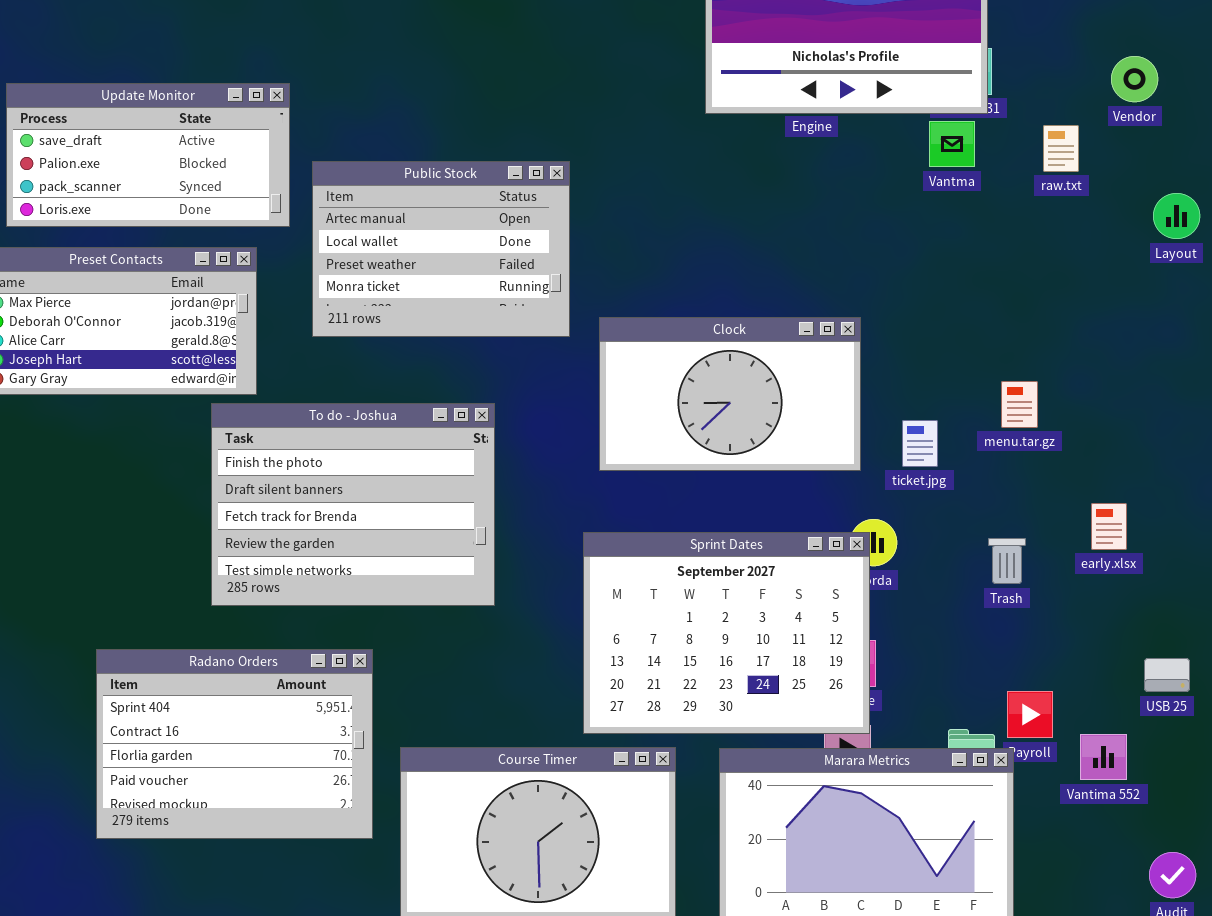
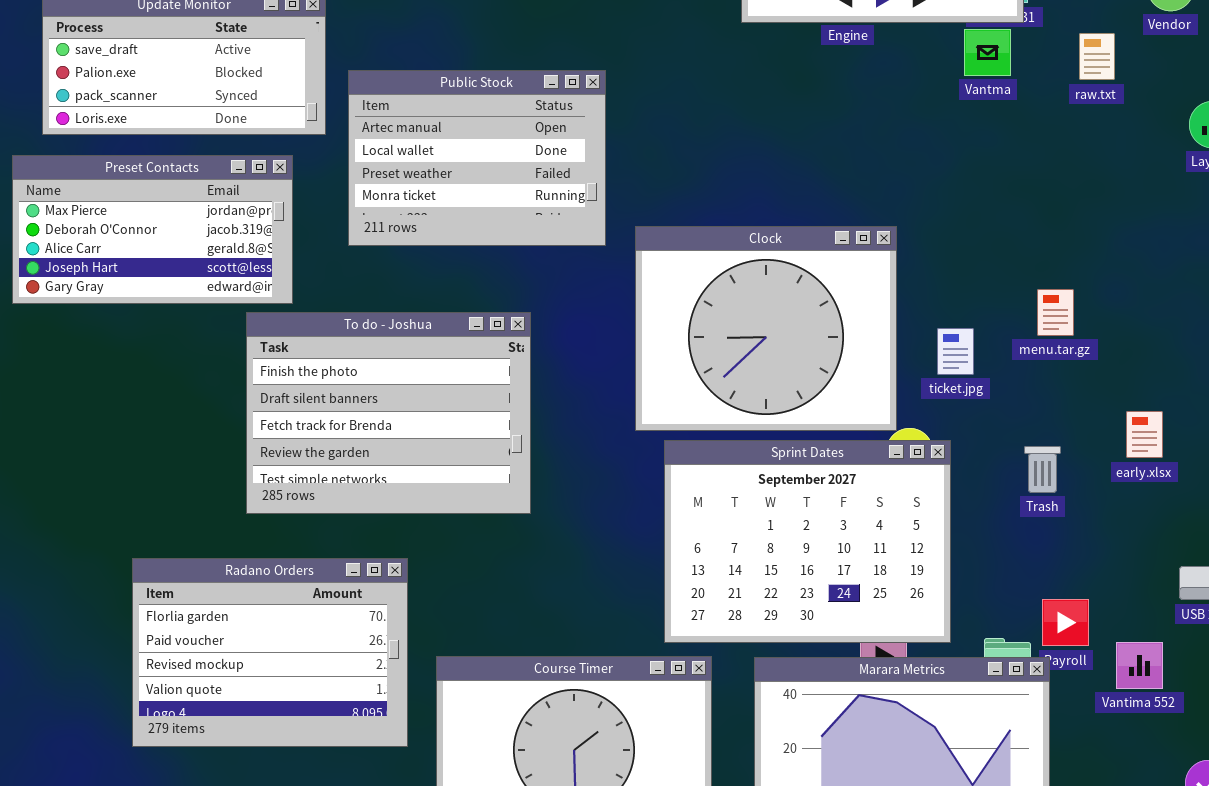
Clock: [599,317,861,471] -> [635,226,897,431], resized
Sprint Dates: [583,532,870,734] -> [664,440,951,643], moved
Radano Orders: [96,649,373,839] -> [132,558,408,747], scrolled down 2 rows

